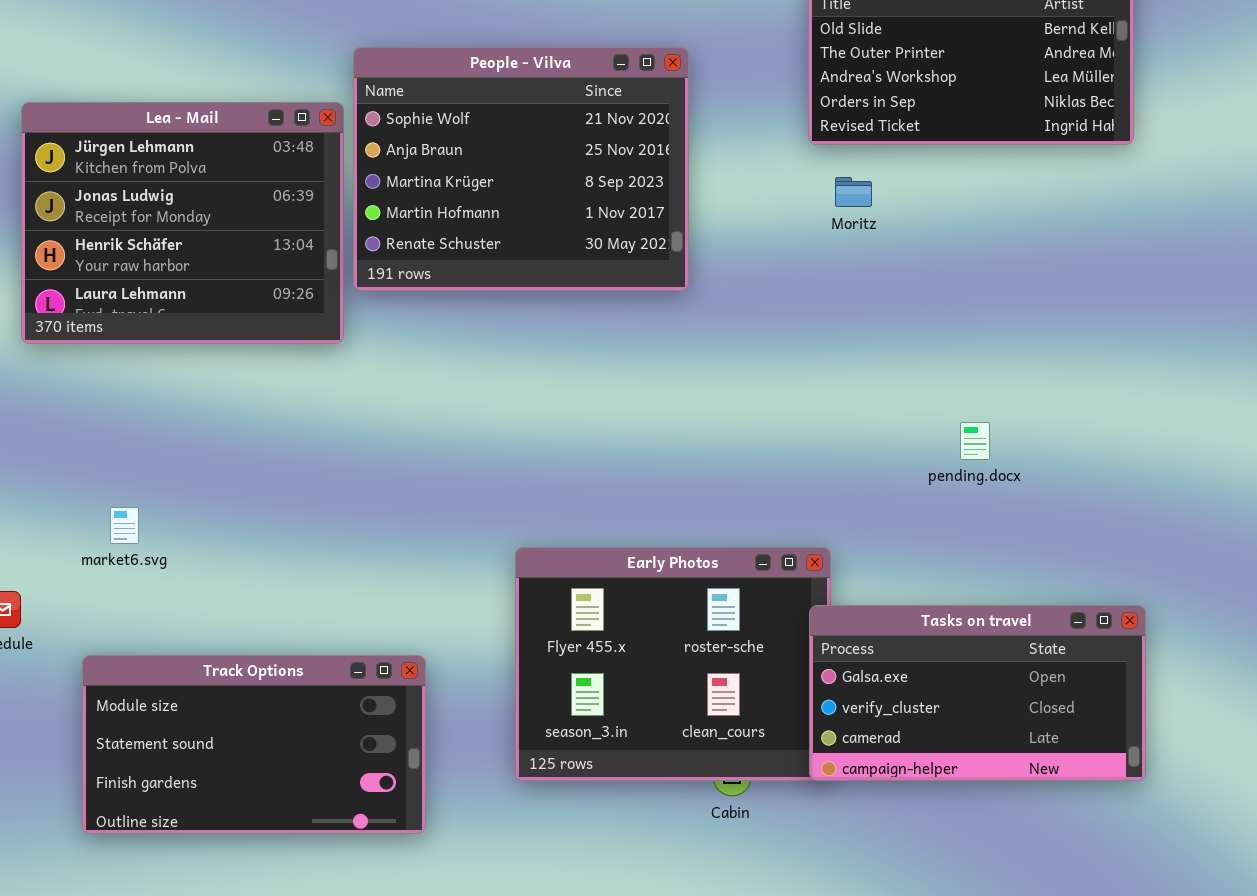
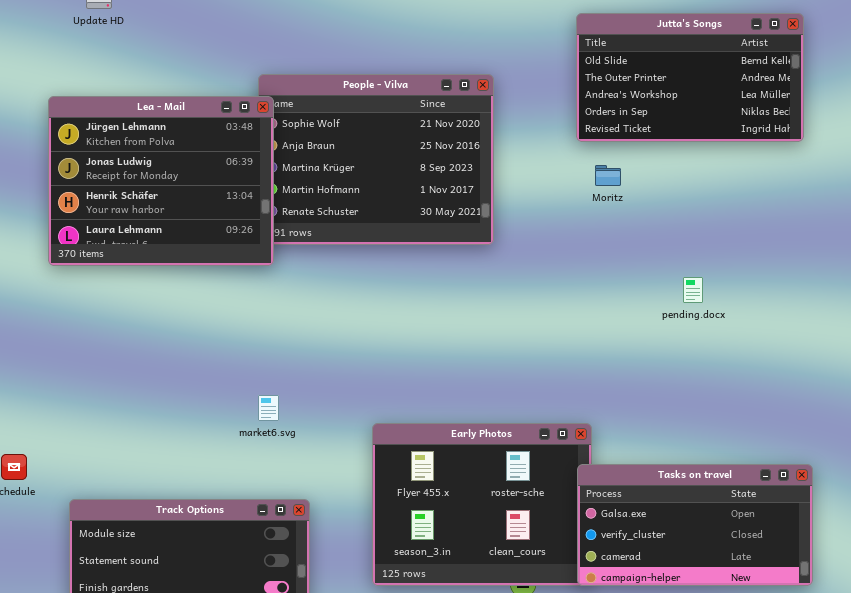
Lea - Mail: [21,102,344,344] -> [48,96,274,266], moved
pending.docx: [960,422,990,460] -> [683,277,703,303], moved
market6.svg: [110,507,139,544] -> [258,395,279,421], moved

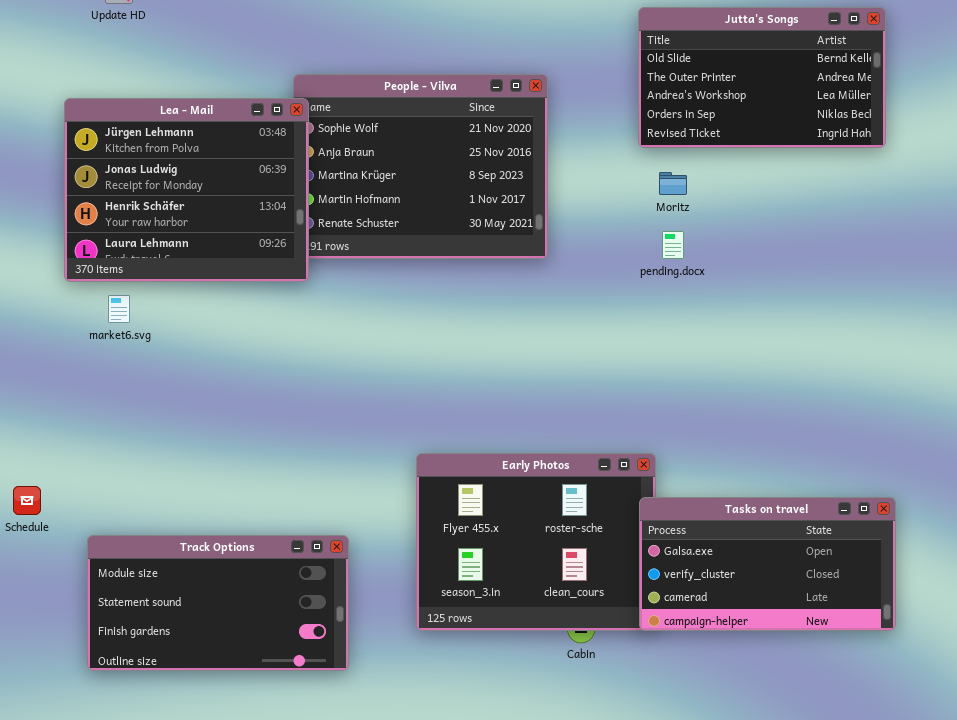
pending.docx: [683,277,703,303] -> [662,231,684,259], moved
market6.svg: [258,395,279,421] -> [108,295,130,323], moved

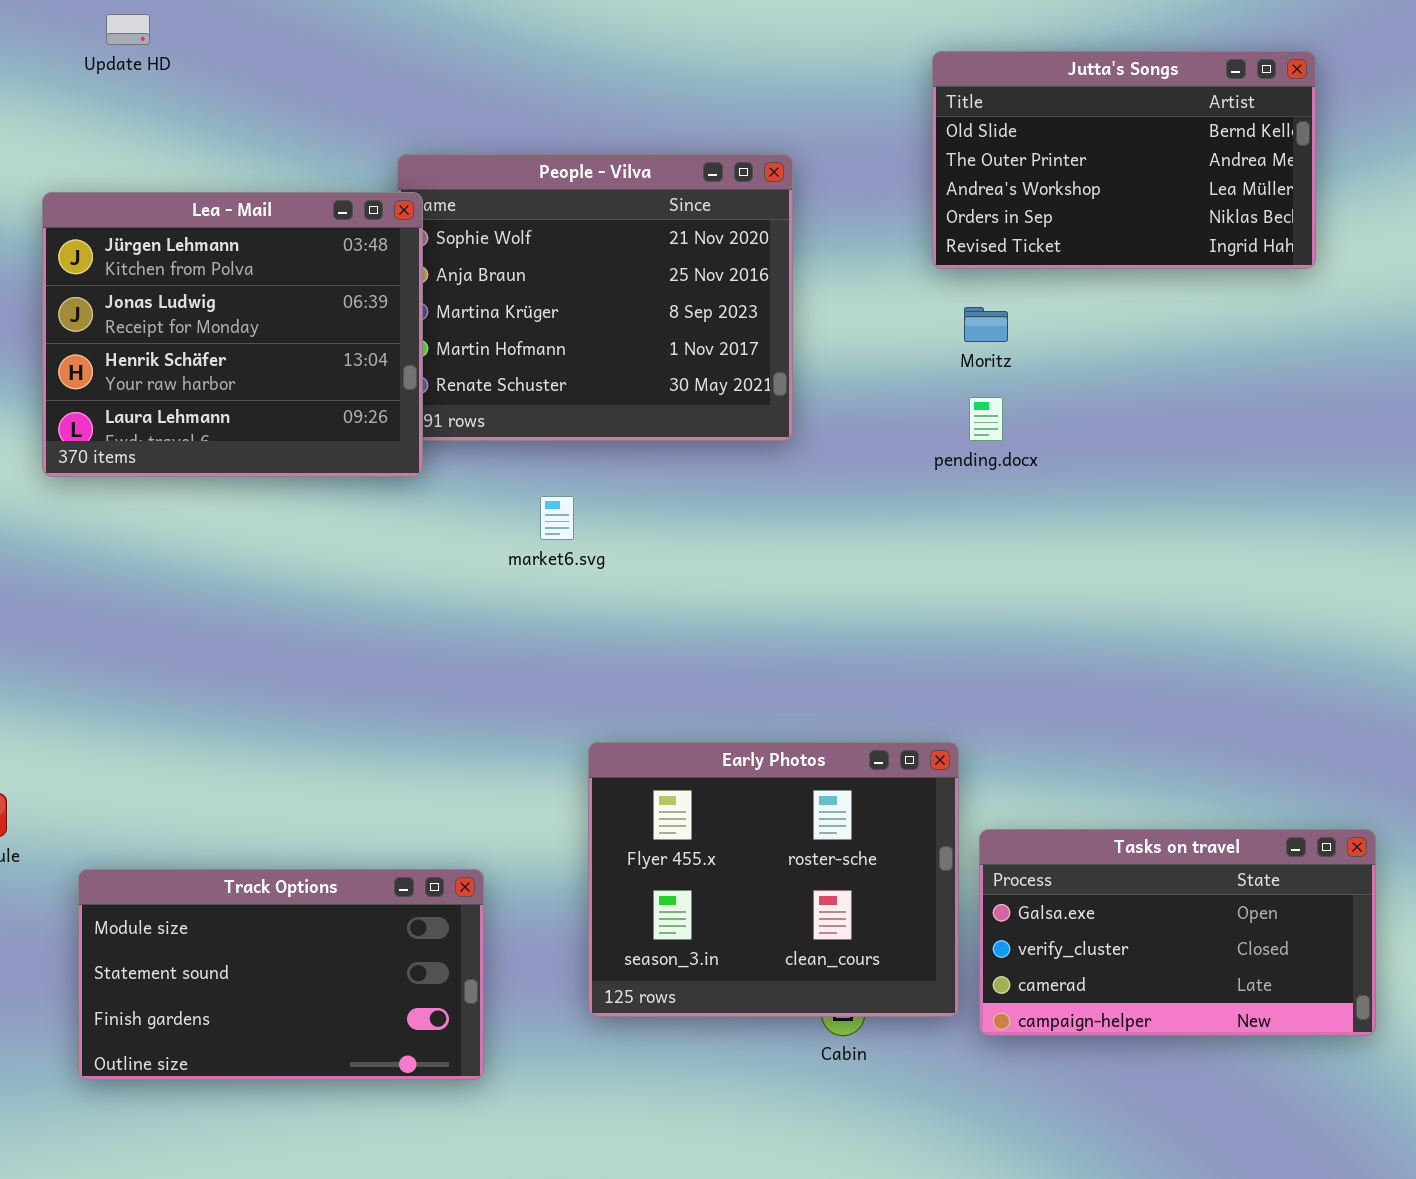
market6.svg: [108,295,130,323] -> [540,496,574,540], moved
Tasks on travel: [639,497,896,631] -> [979,829,1376,1036], moved

